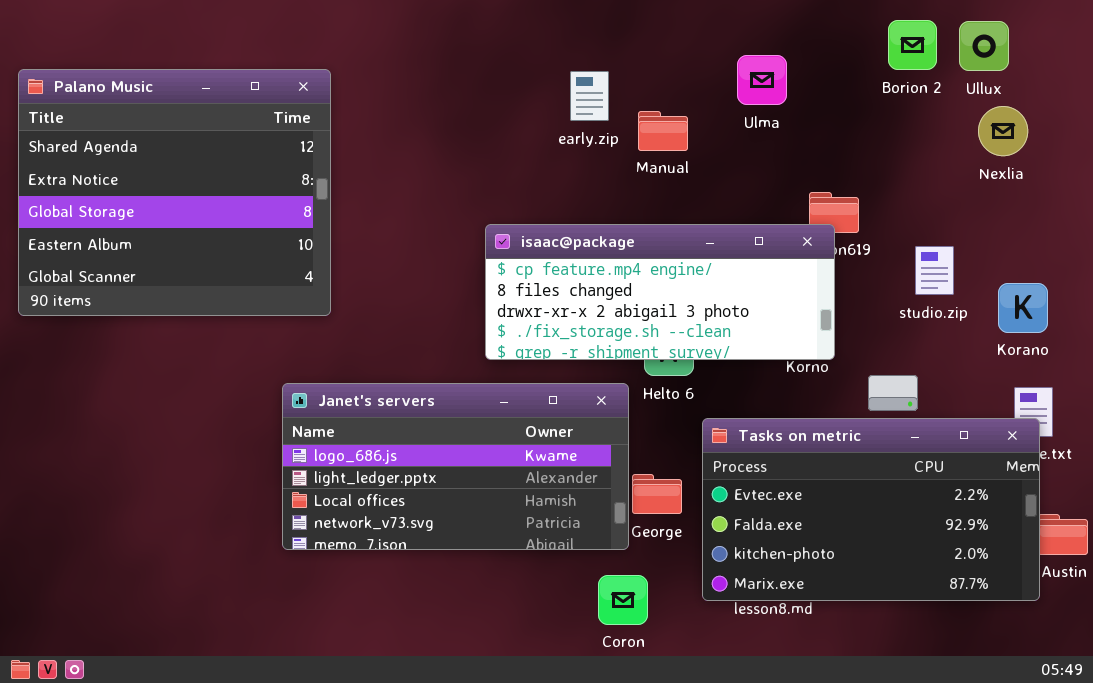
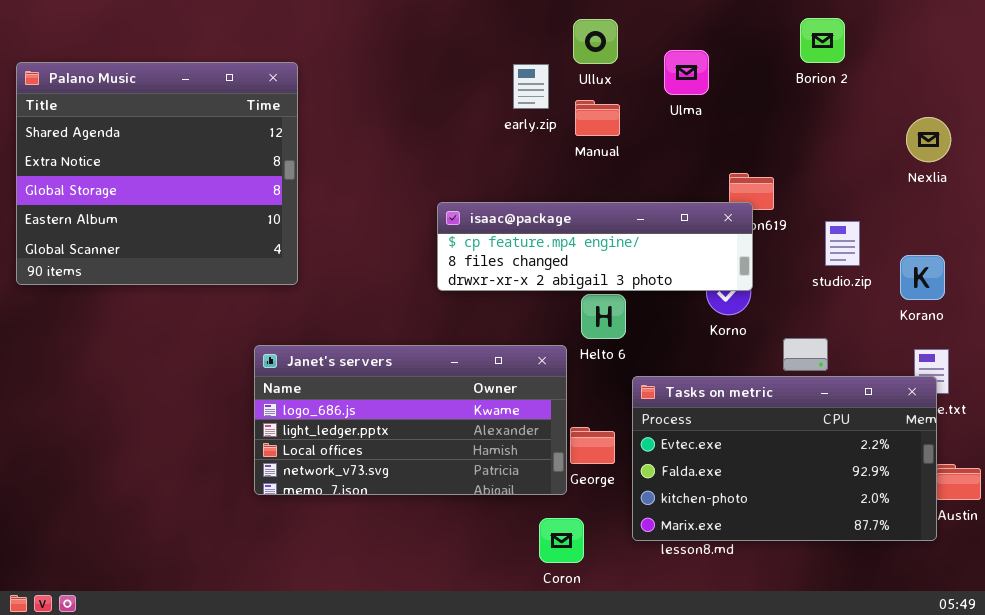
Ullux: [959,21,1009,71] -> [573,19,618,64], moved
Nexlia: [978,106,1028,156] -> [906,117,951,162], moved
isaac@package: [485,224,835,360] -> [437,202,753,291], resized

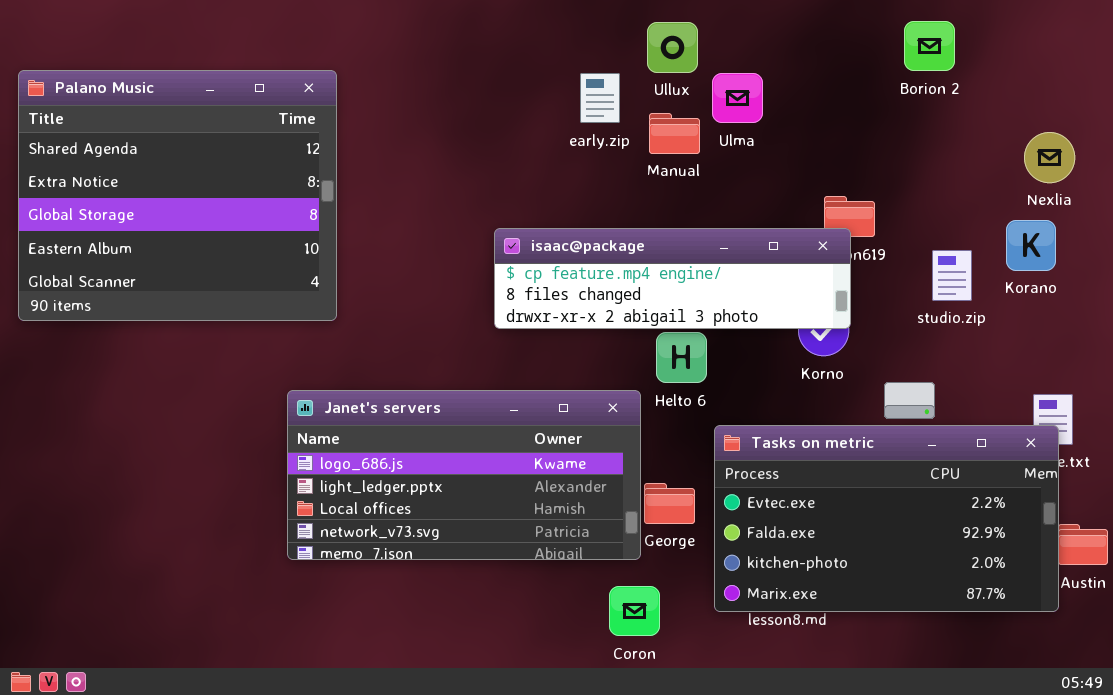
Ulma: [664,50,709,95] -> [712,73,763,123], moved
Korano: [900,255,945,300] -> [1006,220,1056,271], moved

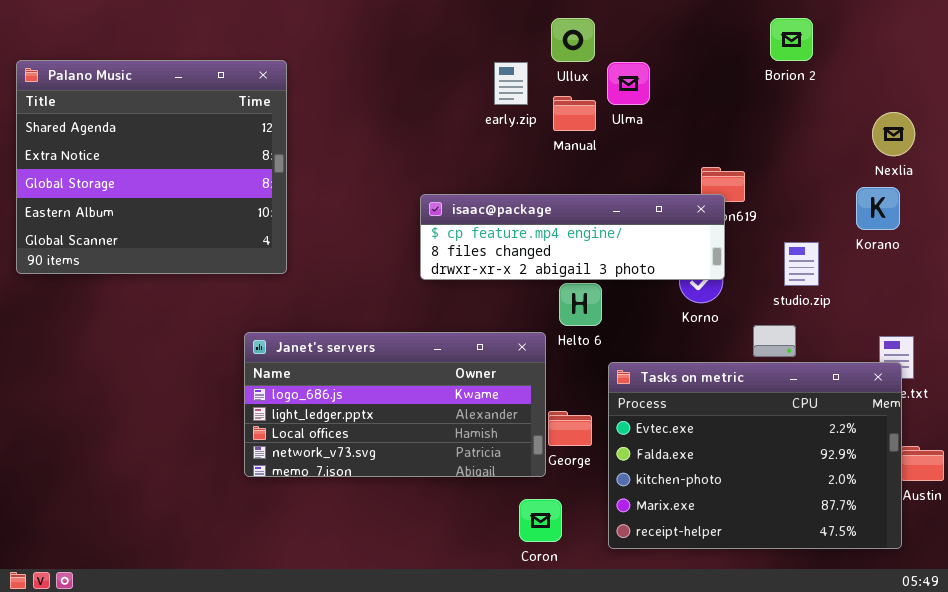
studio.zip: [932,250,972,301] -> [784,242,819,286], moved
Tasks on metric: [714,425,1059,612] -> [608,362,902,549], resized

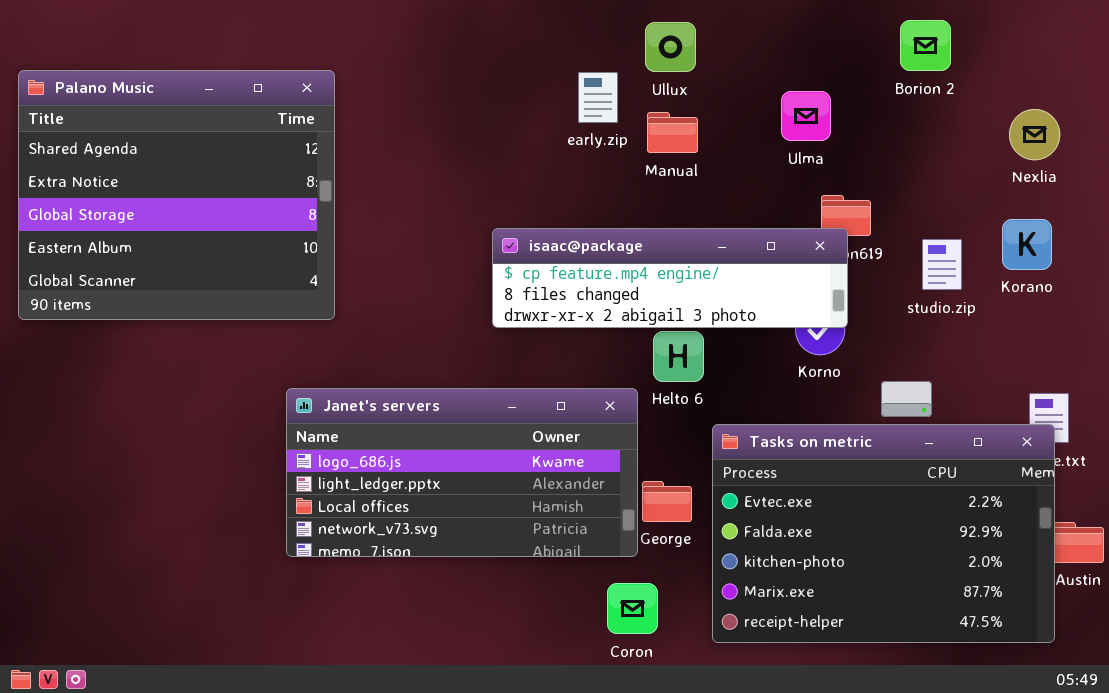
Ulma: [607,62,650,105] -> [781,91,831,141], moved
Nexlia: [872,112,915,156] -> [1009,109,1060,160], moved
studio.zip: [784,242,819,286] -> [922,239,962,290], moved

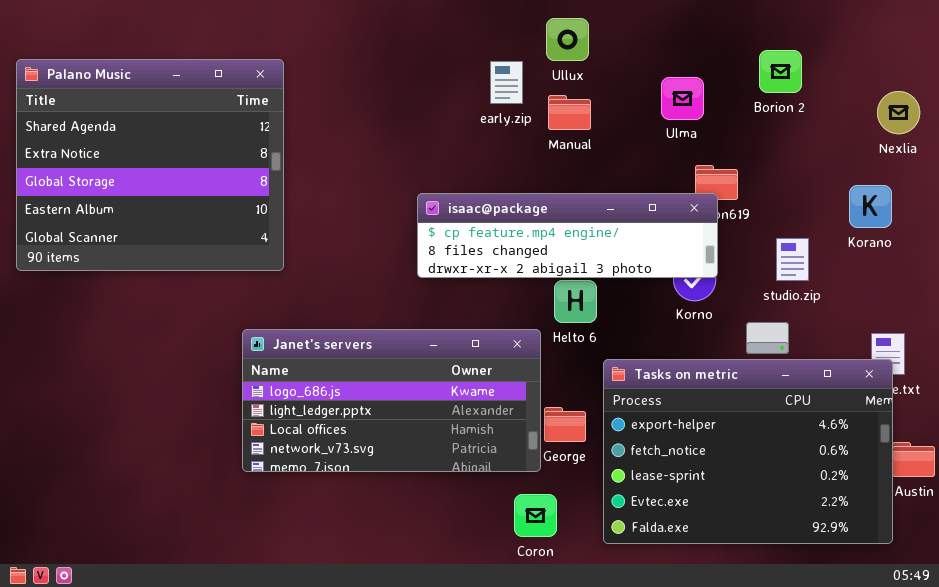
Borion 2: [900,20,951,71] -> [759,50,802,93], moved
Nexlia: [1009,109,1060,160] -> [877,91,920,134], moved
studio.zip: [922,239,962,290] -> [776,238,809,281], moved
Tasks on metric: [712,424,1055,643] -> [603,359,893,544], scrolled up 3 rows

